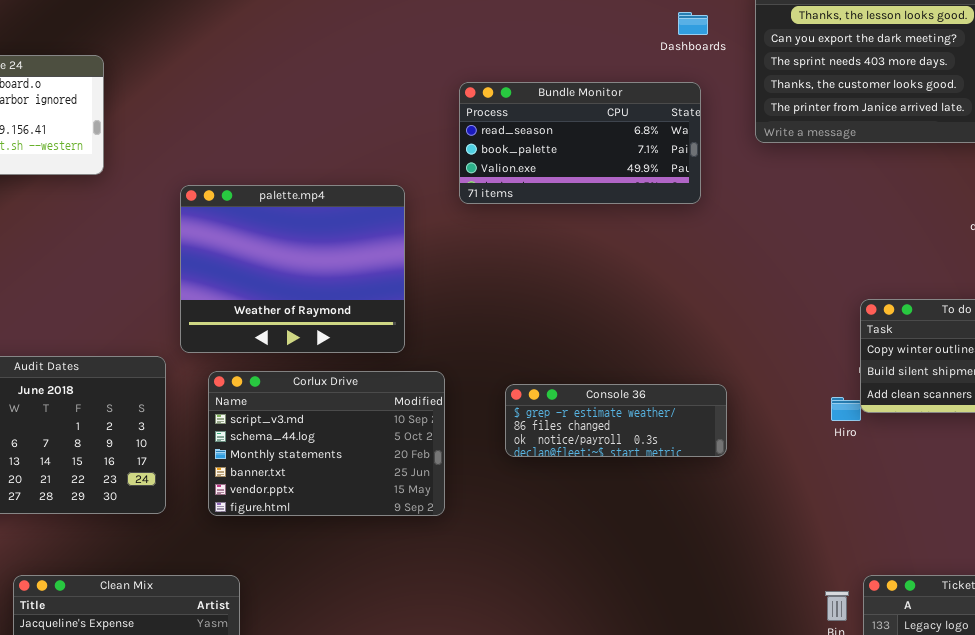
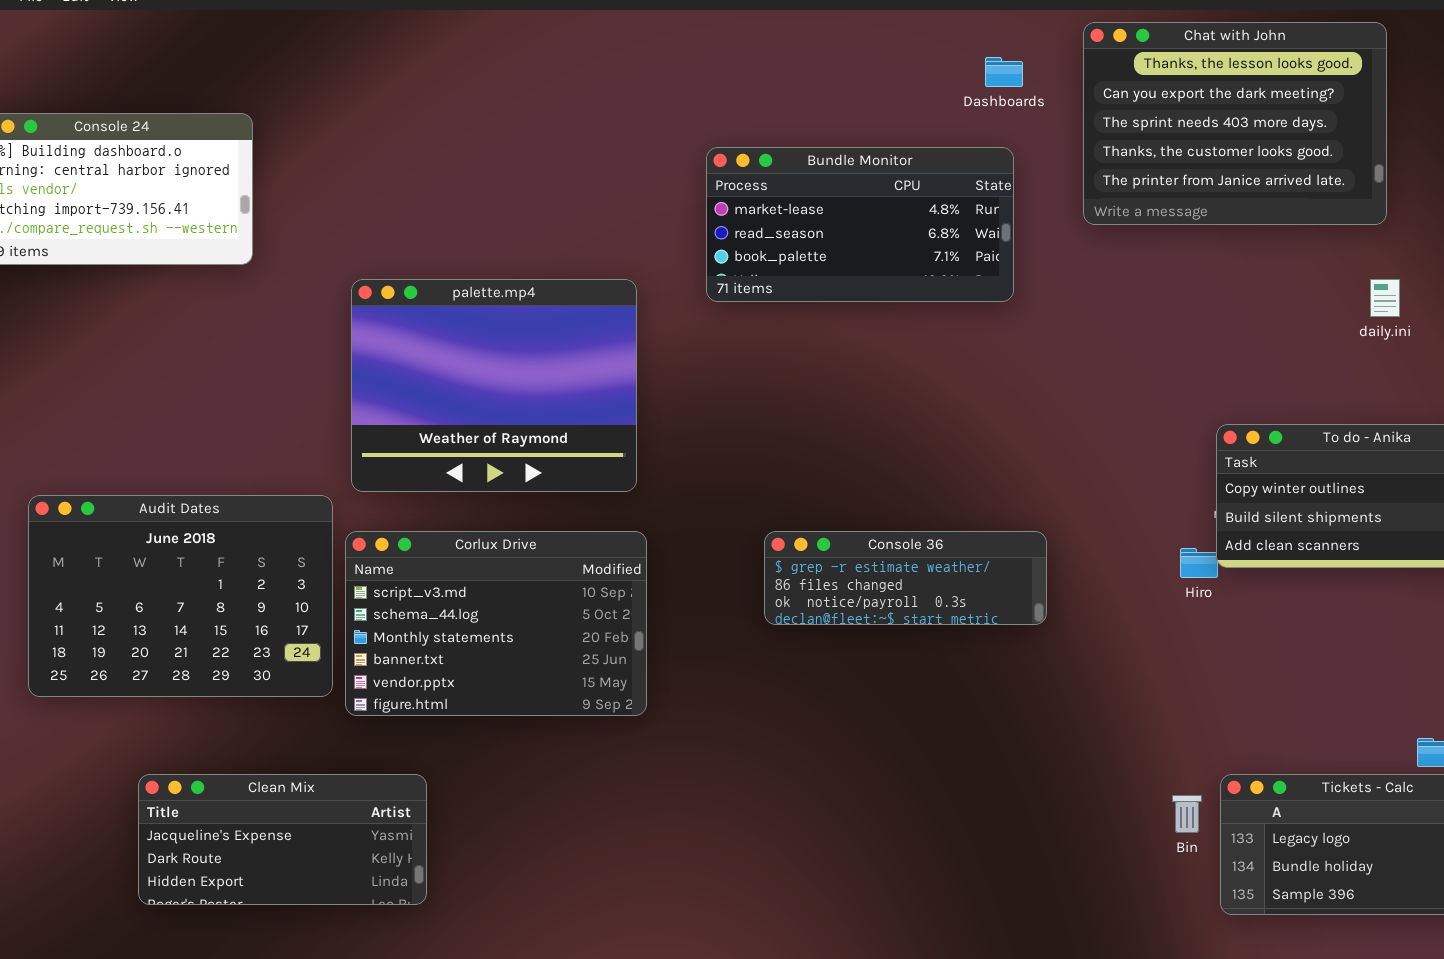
Bundle Monitor: [459,82,701,204] -> [706,147,1014,302], scrolled up 1 row
Corlux Drive: [208,371,445,516] -> [345,531,647,716], moved

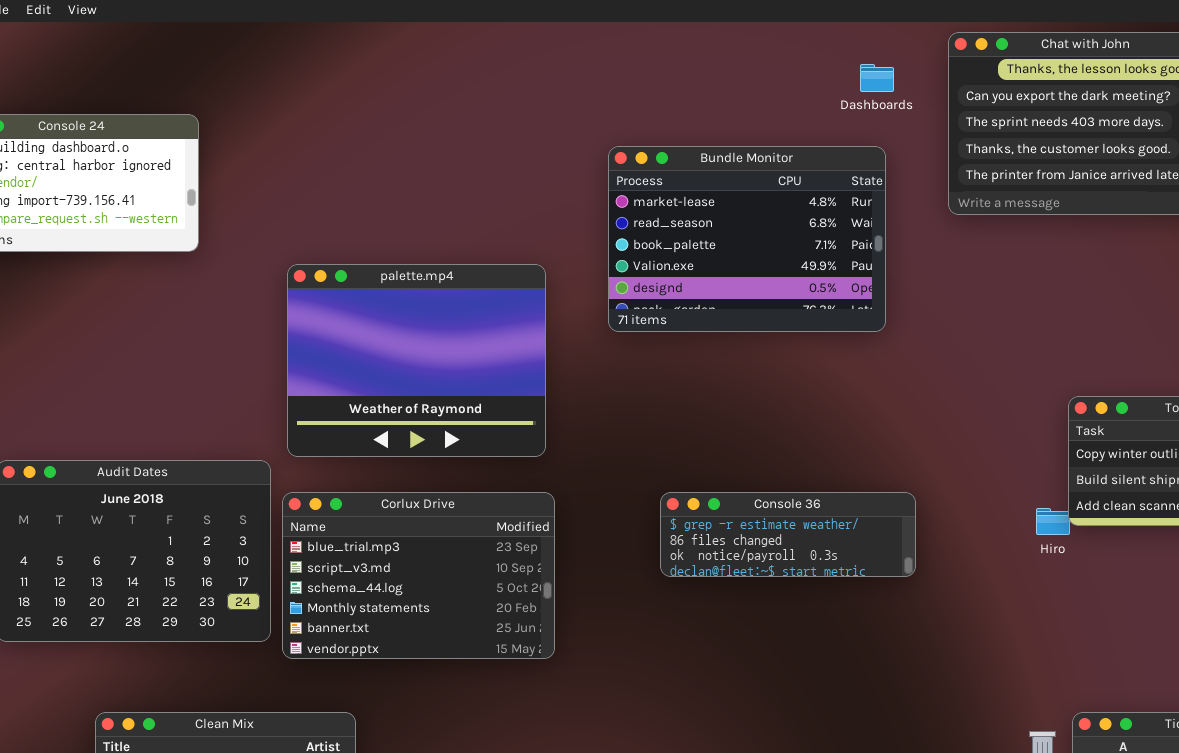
Bundle Monitor: [706,147,1014,302] -> [608,146,886,332], resized
Corlux Drive: [345,531,647,716] -> [282,492,555,659], scrolled up 1 row

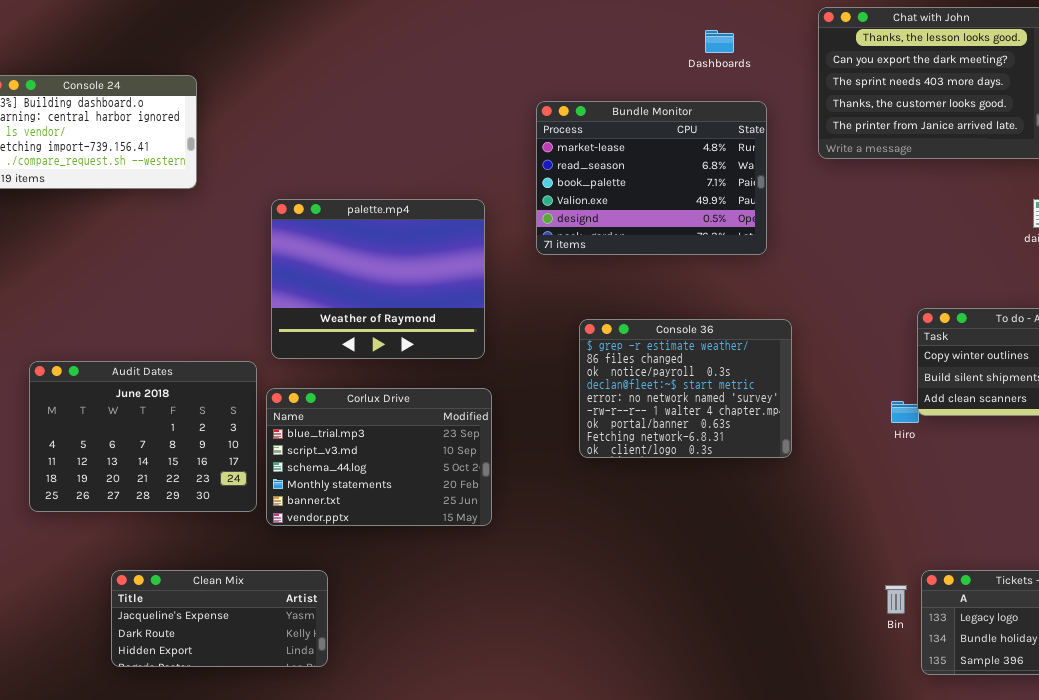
Dashboards: [860,64,894,92] -> [705,30,734,53], moved
Console 36: [660,492,916,577] -> [579,319,792,458], resized

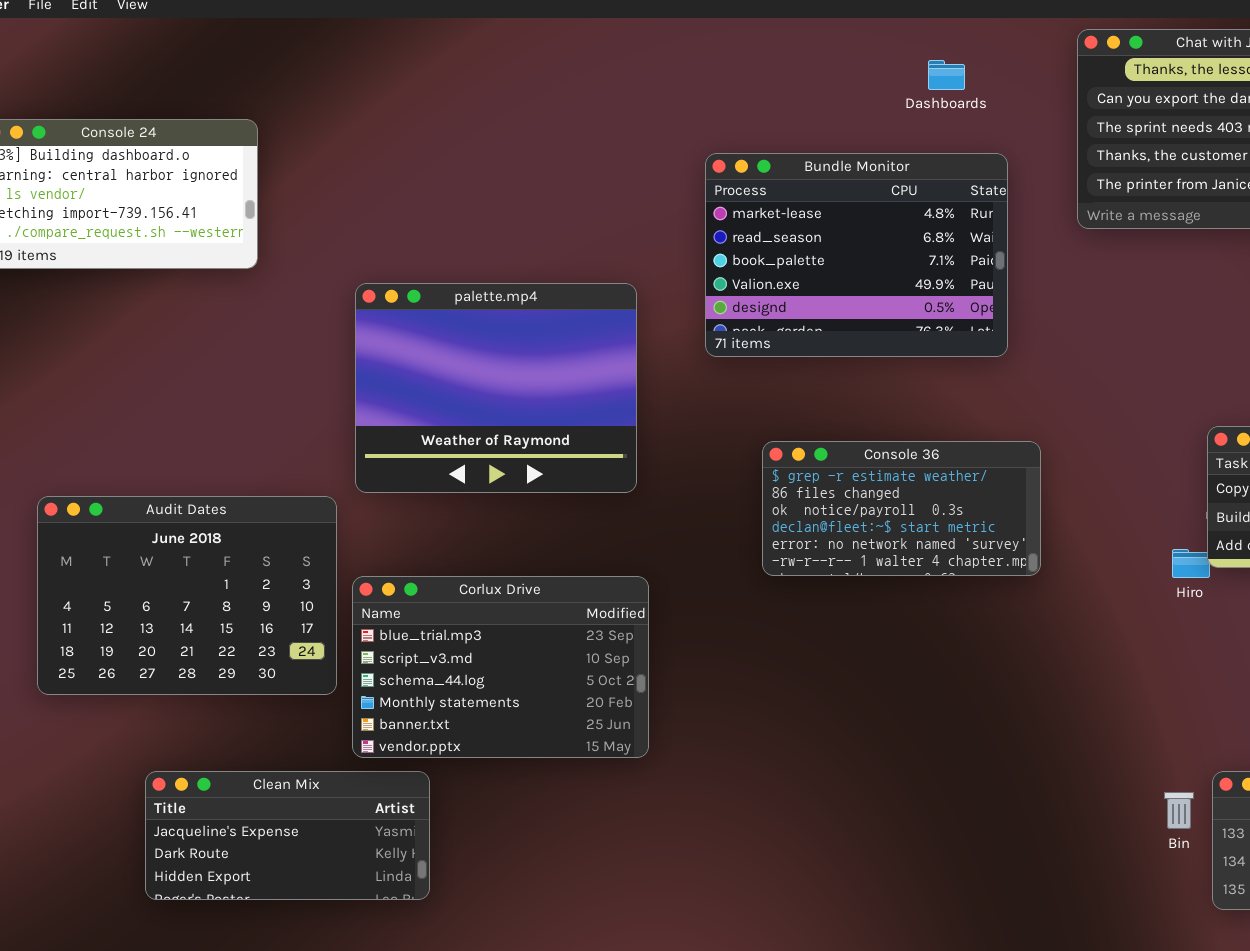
Console 36: [579,319,792,458] -> [762,441,1041,576], resized
Corlux Drive: [266,388,492,526] -> [352,576,649,758], moved

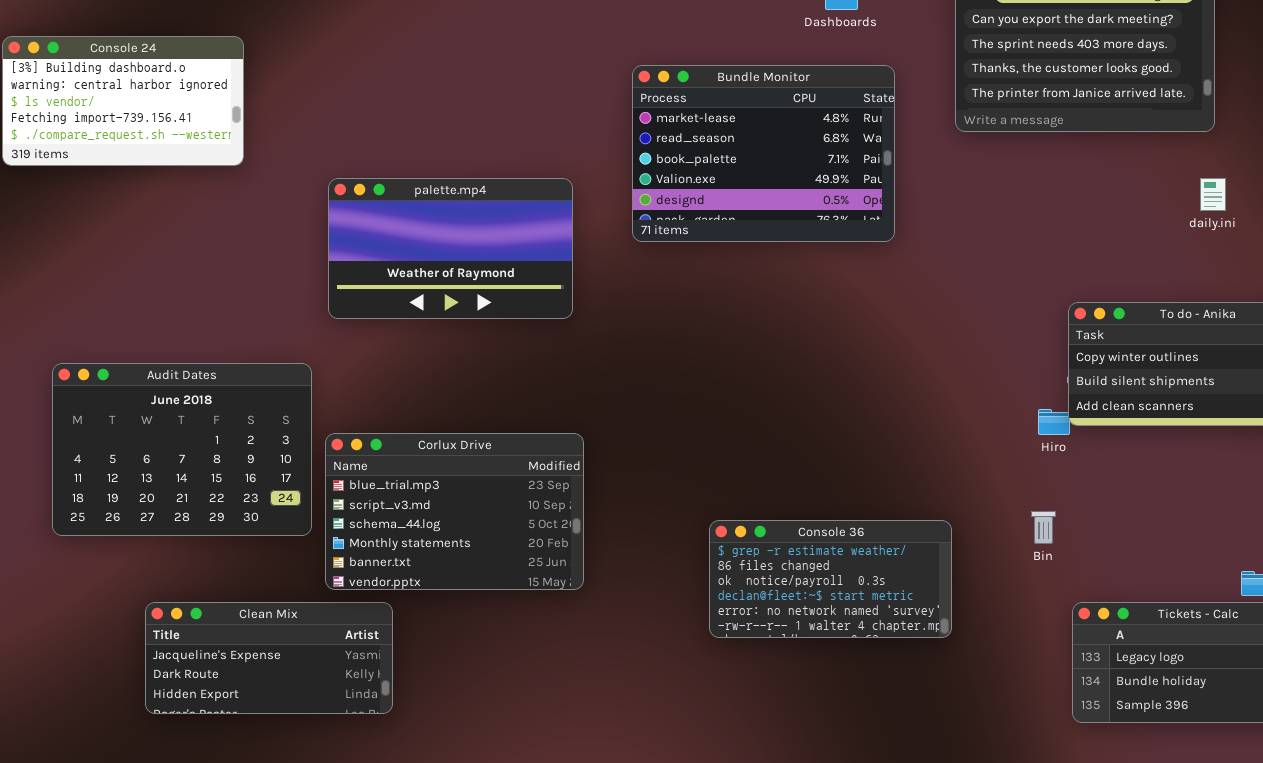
palette.mp4: [355,283,637,493] -> [328,178,573,319], resized
Console 36: [762,441,1041,576] -> [709,520,952,638], moved
Bin: [1164,792,1194,829] -> [1031,511,1056,544], moved

